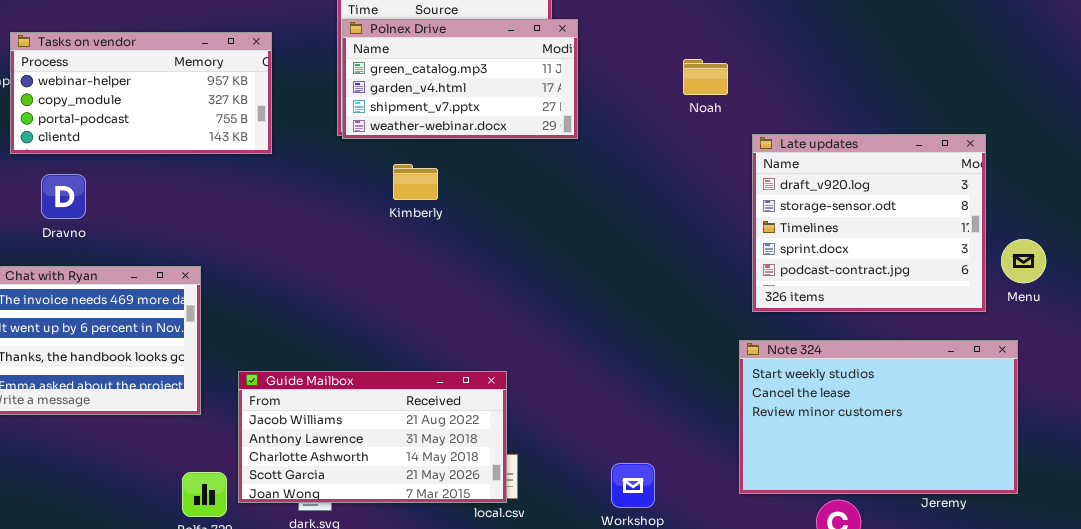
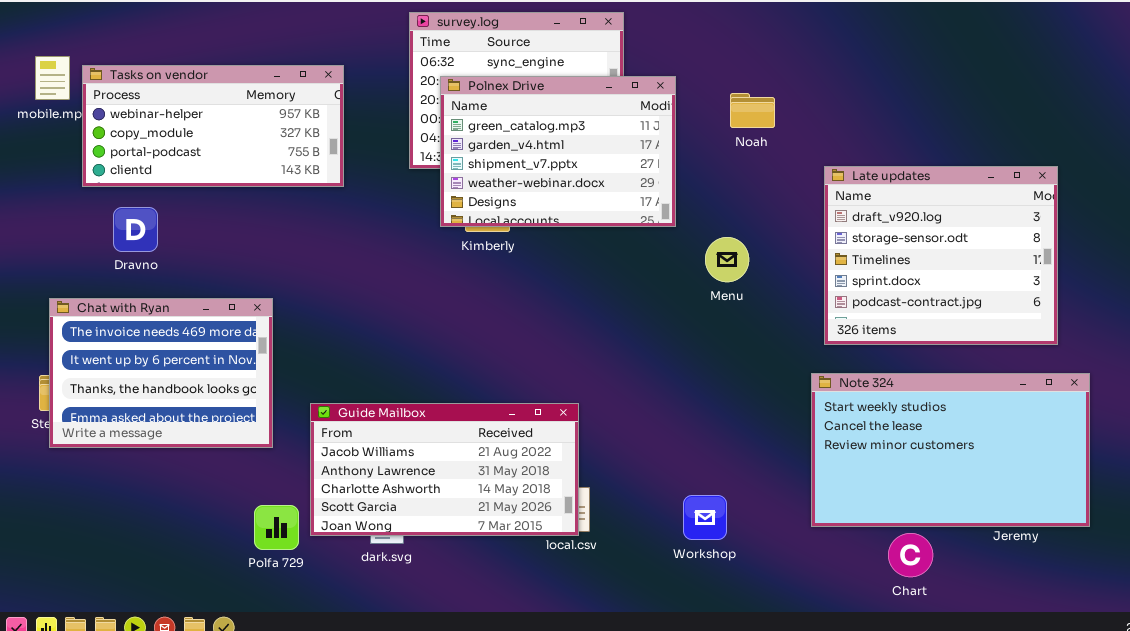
Polnex Drive: [342,19,578,139] -> [440,76,676,227], moved, resized
Noah: [683,59,728,95] -> [730,93,775,128], moved
Menu: [1001,239,1046,283] -> [705,237,749,282], moved

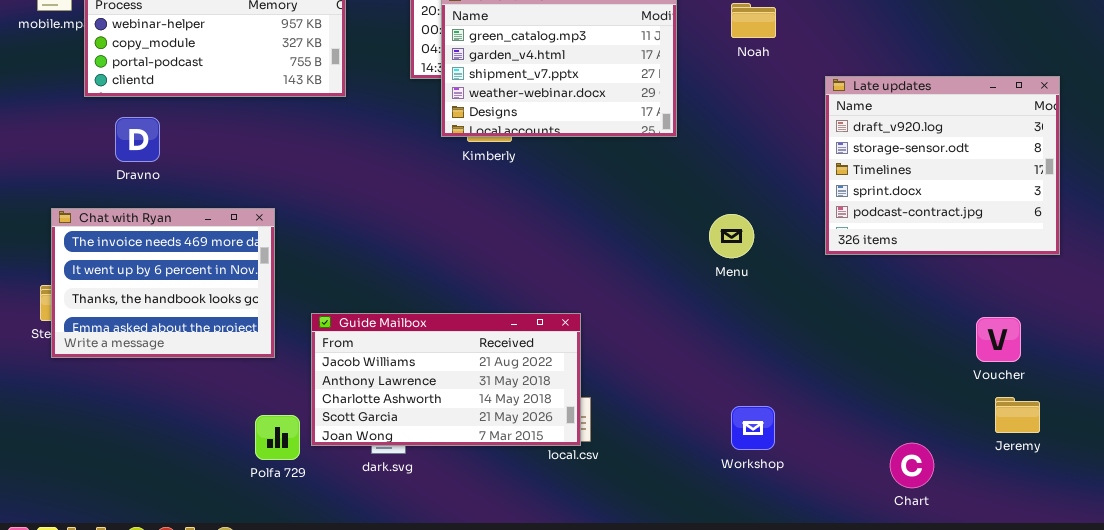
Menu: [705,237,749,282] -> [709,214,754,258], moved
Note 324: [811,373,1090,527] -> none, closed
Workshop: [683,495,727,540] -> [731,406,775,450], moved

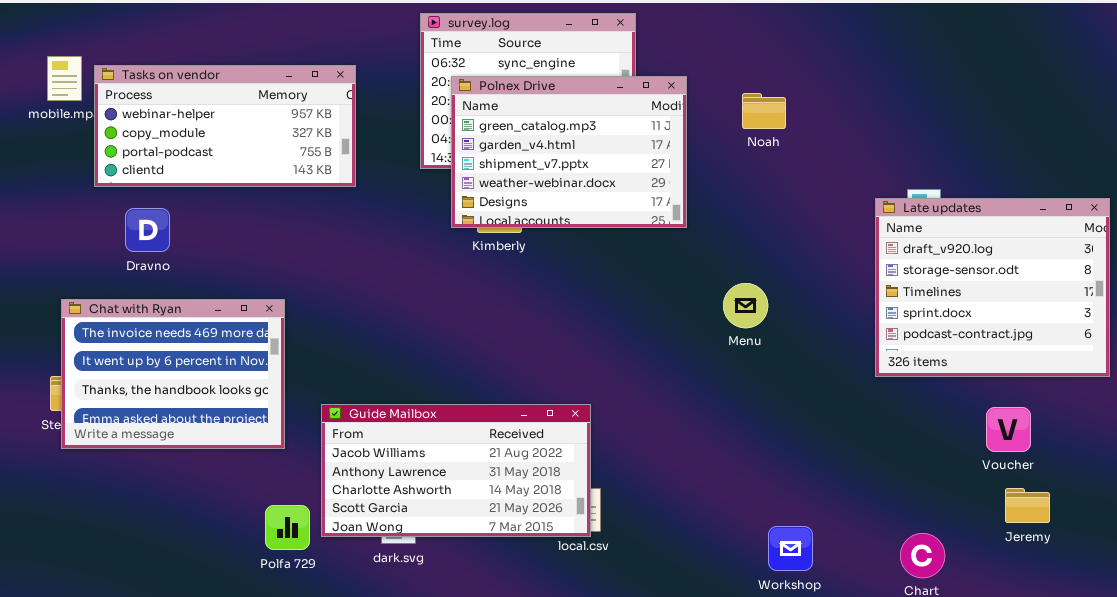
Late updates: [825,76,1060,255] -> [875,198,1110,377], moved
Menu: [709,214,754,258] -> [723,283,768,328], moved
Workshop: [731,406,775,450] -> [768,526,813,571], moved

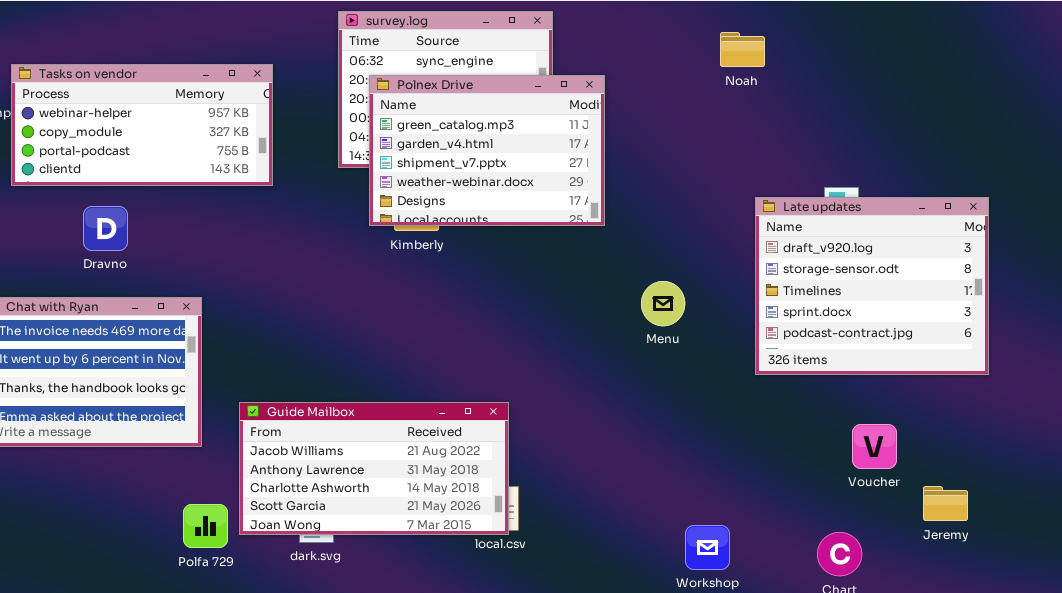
Noah: [742,93,786,129] -> [720,32,765,67], moved
Late updates: [875,198,1110,377] -> [755,197,989,375], moved
Dravno: [125,208,170,252] -> [83,206,128,251], moved
Voucher: [986,407,1031,452] -> [852,424,897,469], moved

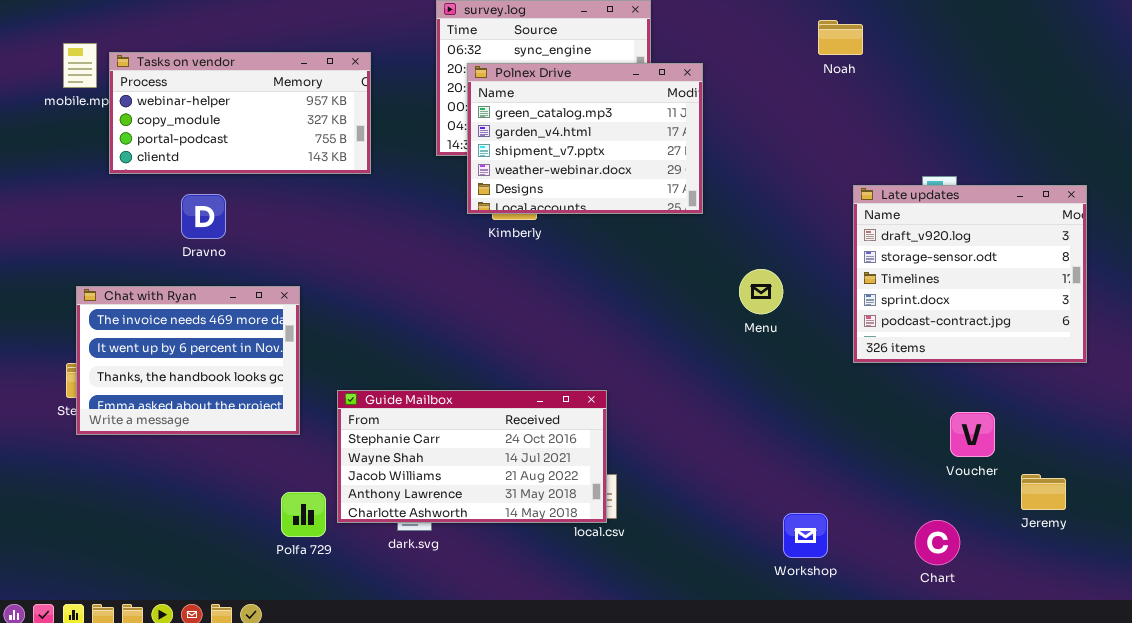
Guide Mailbox: [239,402,509,535] -> [337,390,607,523], scrolled up 2 rows

